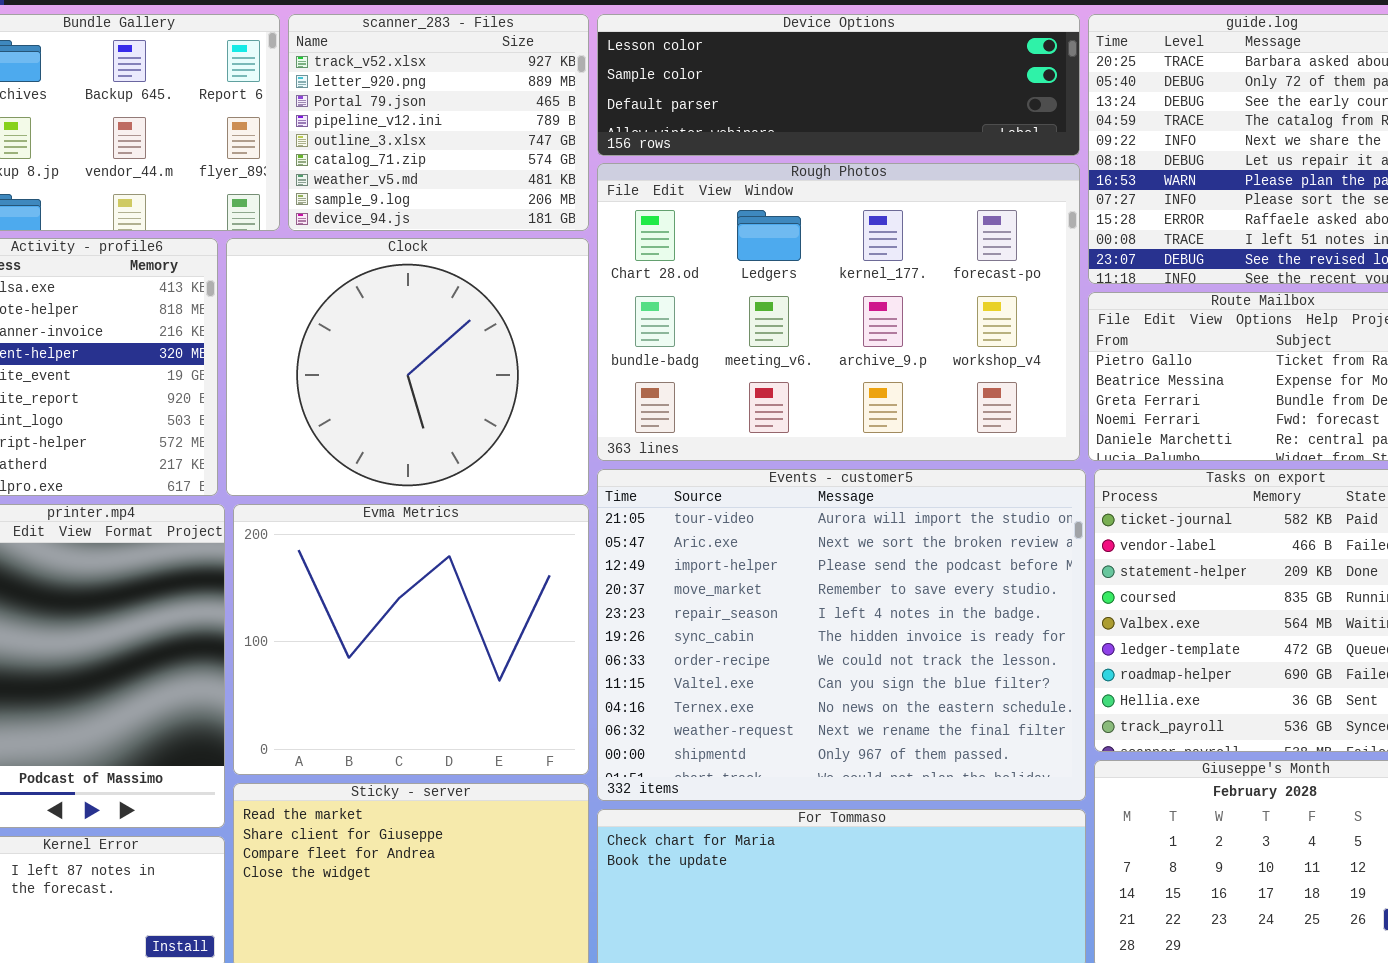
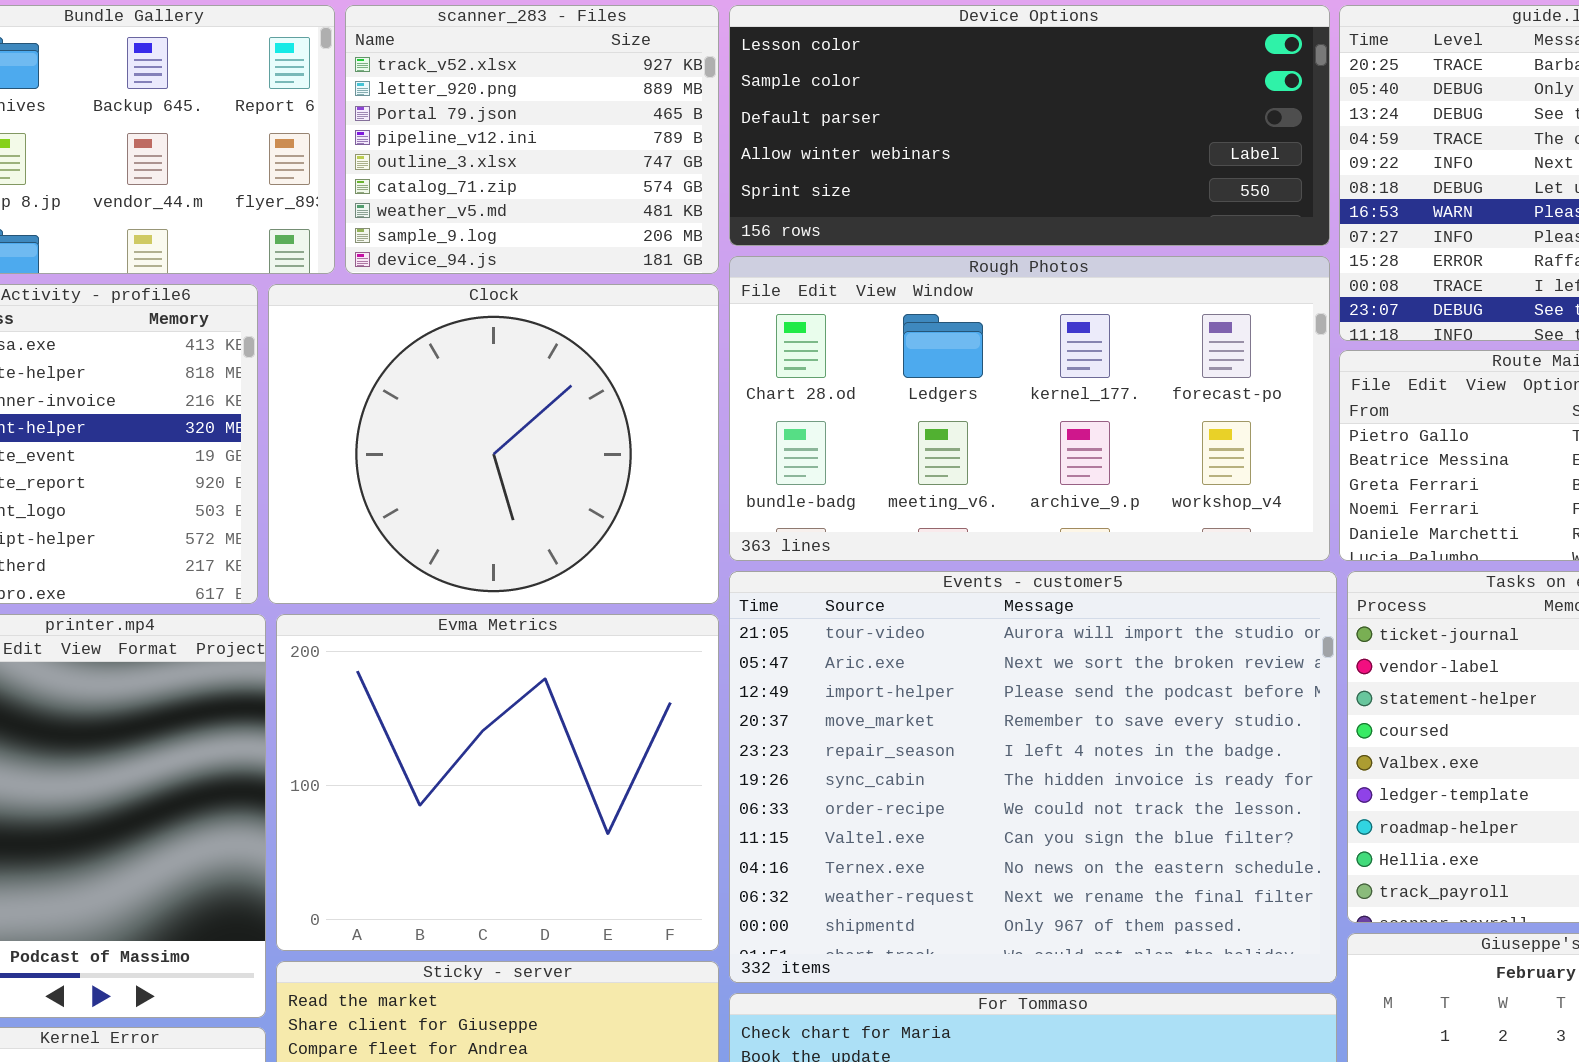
Device Options: [597,14,1080,156] -> [729,5,1330,246], resized
Rough Photos: [597,163,1080,461] -> [729,256,1330,561], resized

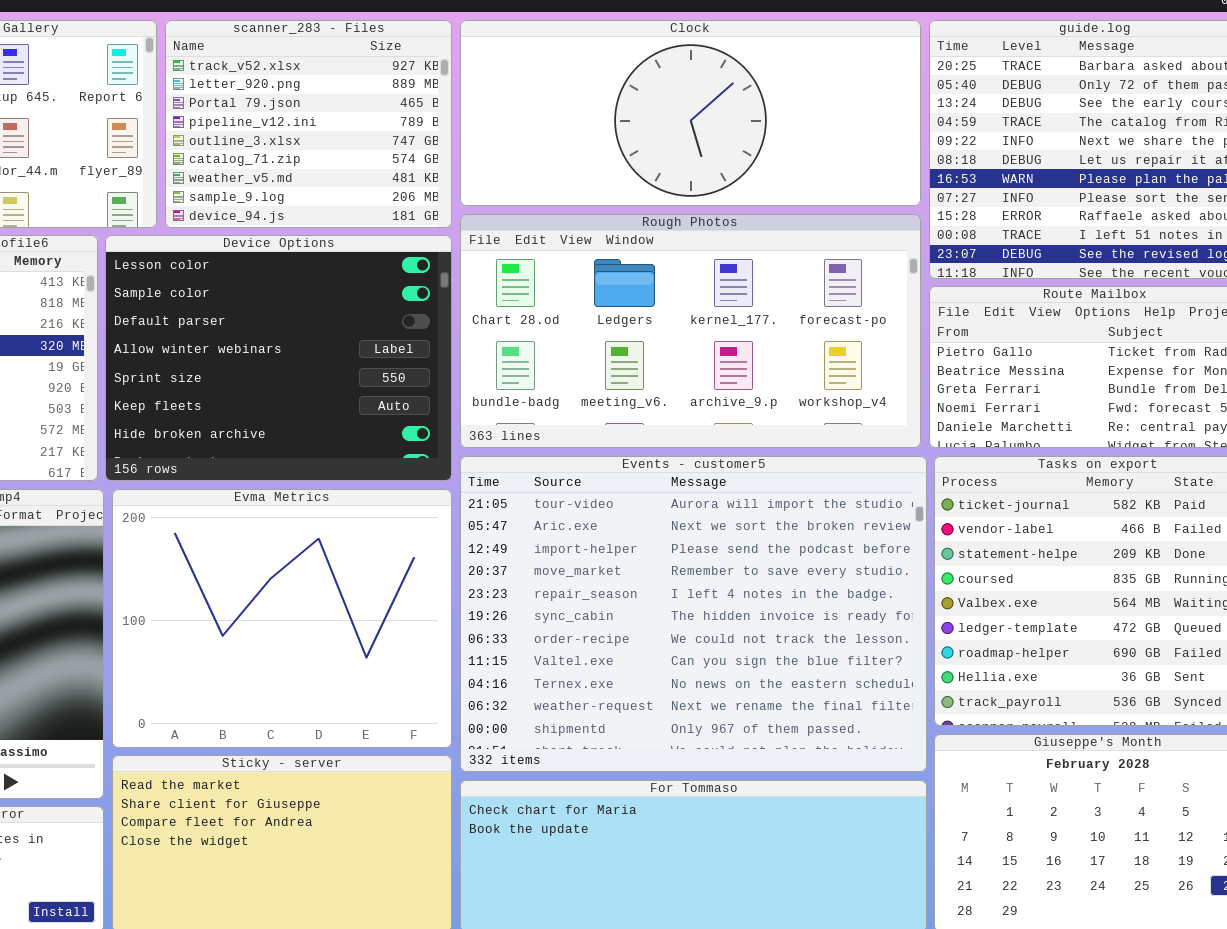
Device Options: [729,5,1330,246] -> [105,235,452,481], moved, resized
Clock: [268,284,719,604] -> [460,20,921,206], moved, resized

